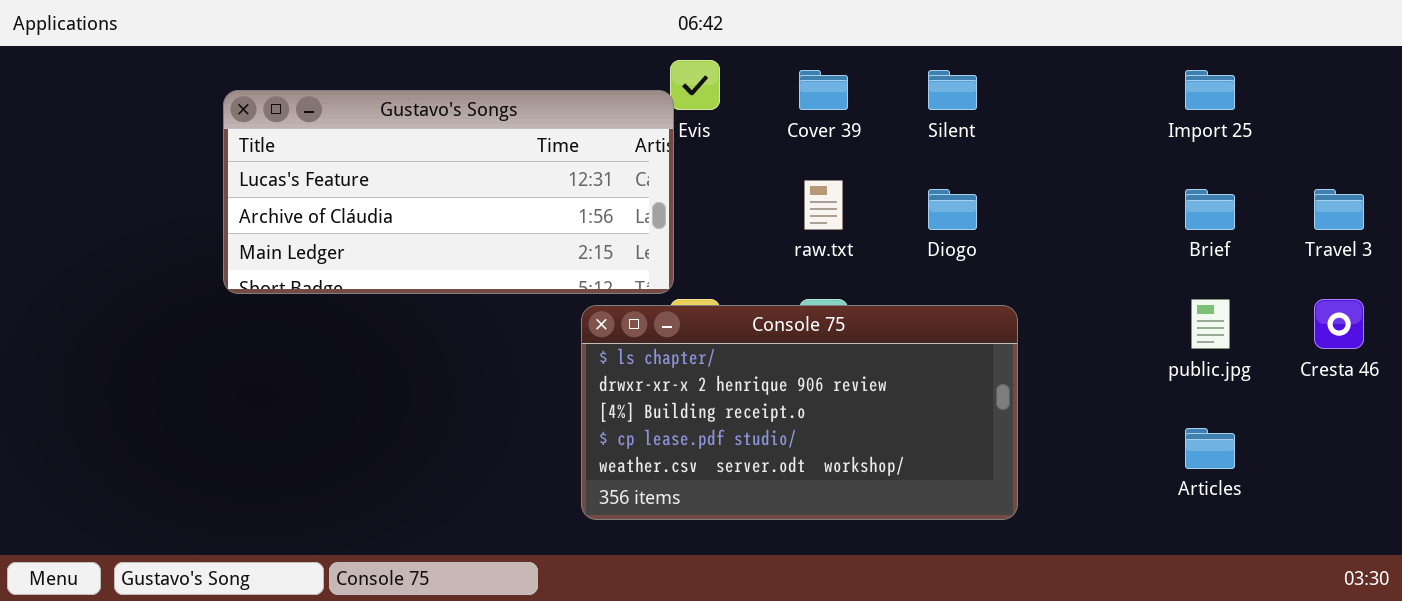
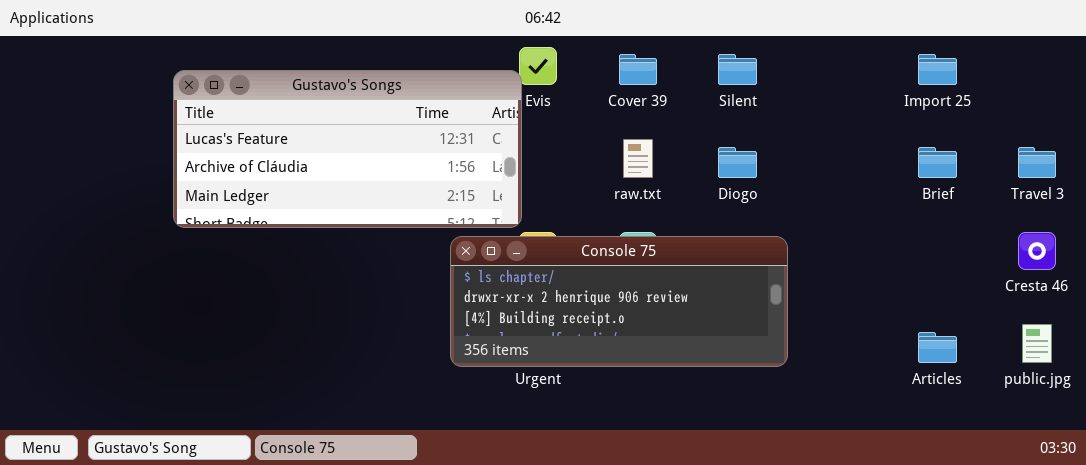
public.jpg: [1191,299,1230,349] -> [1022,324,1052,363], moved
Console 75: [581,305,1018,520] -> [450,236,788,367], resized

